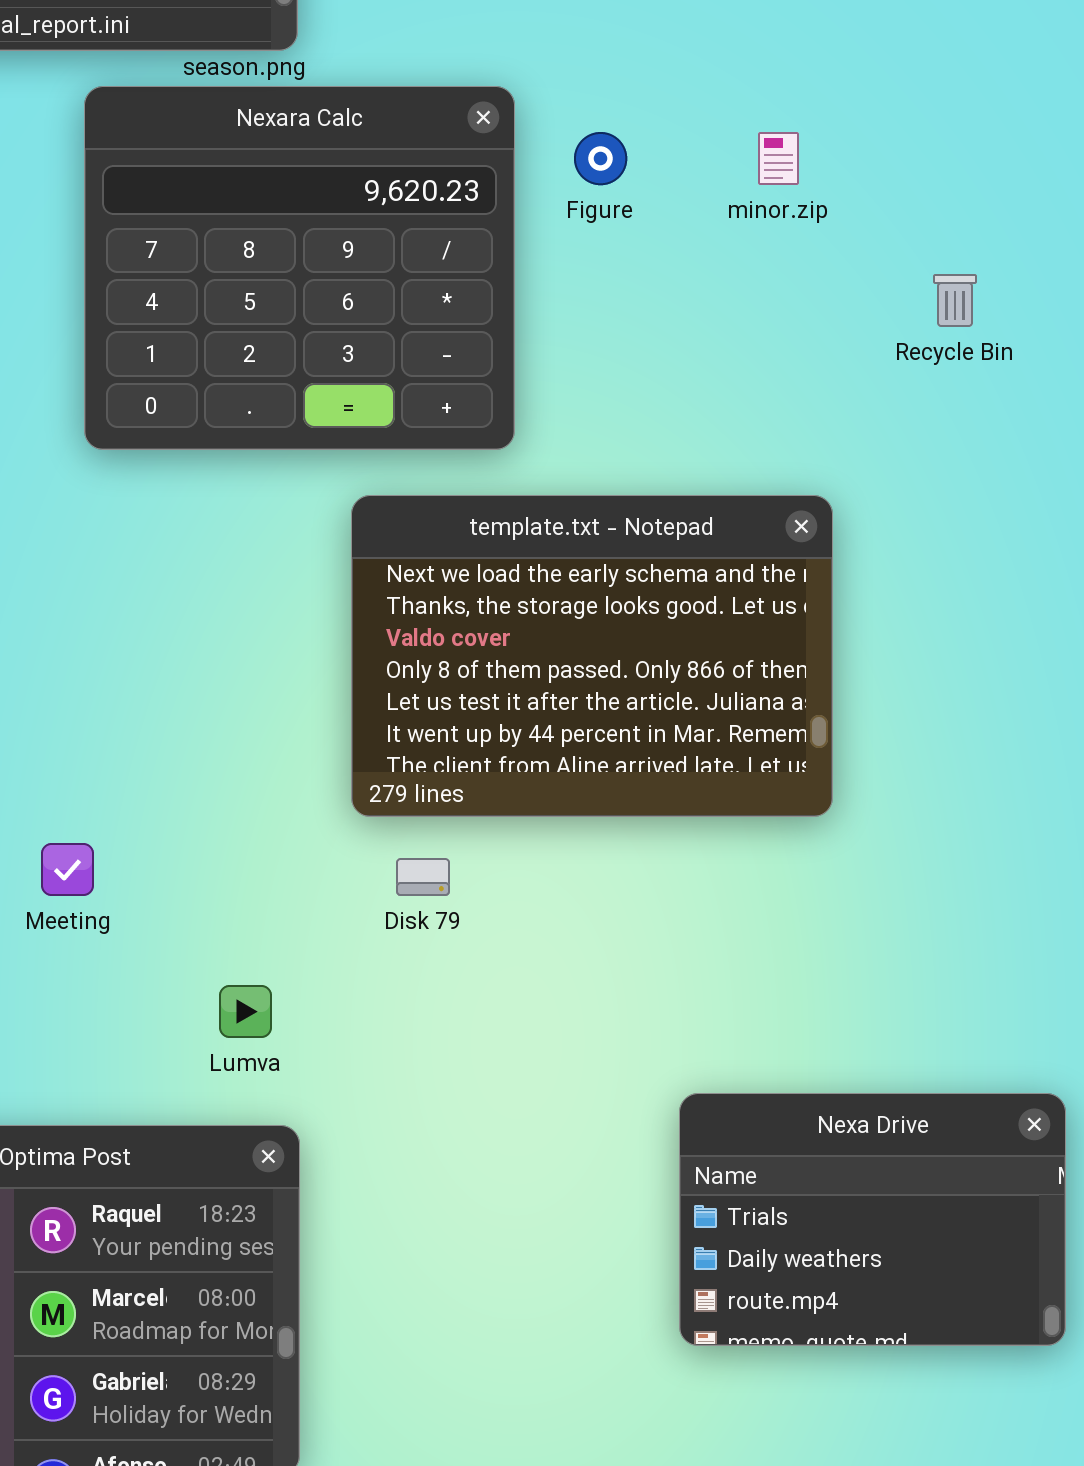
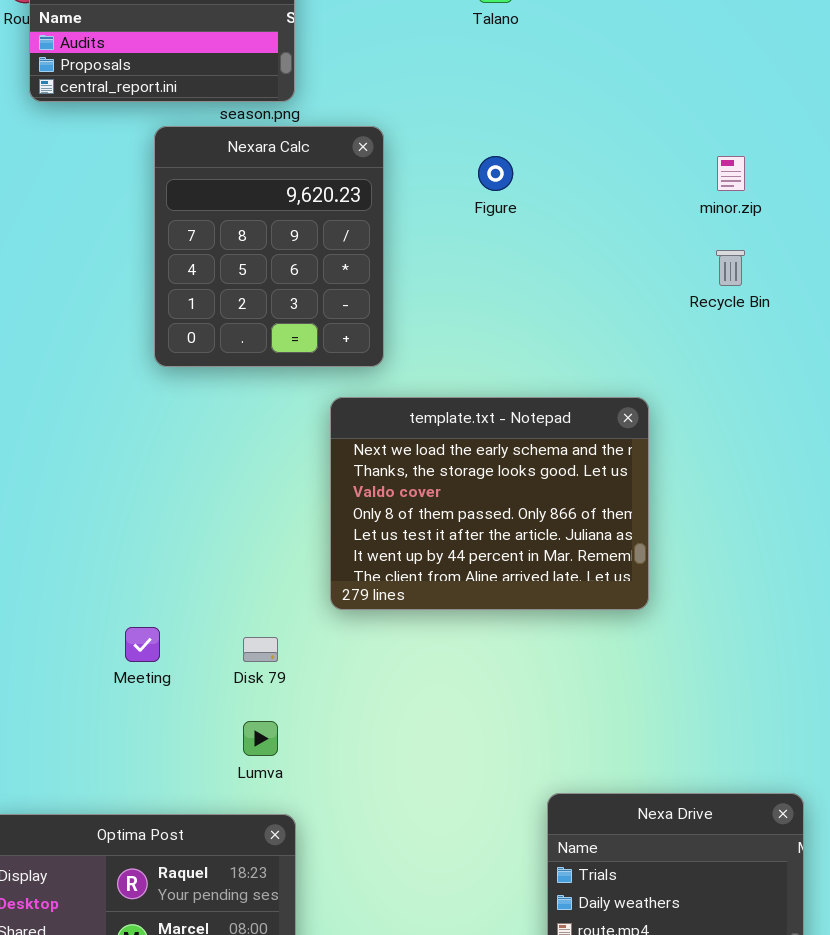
Nexara Calc: [84,86,515,450] -> [154,126,384,367], resized
minor.zip: [758,132,799,185] -> [717,156,745,191], moved
Disk 79: [396,858,450,896] -> [243,637,278,662], moved

